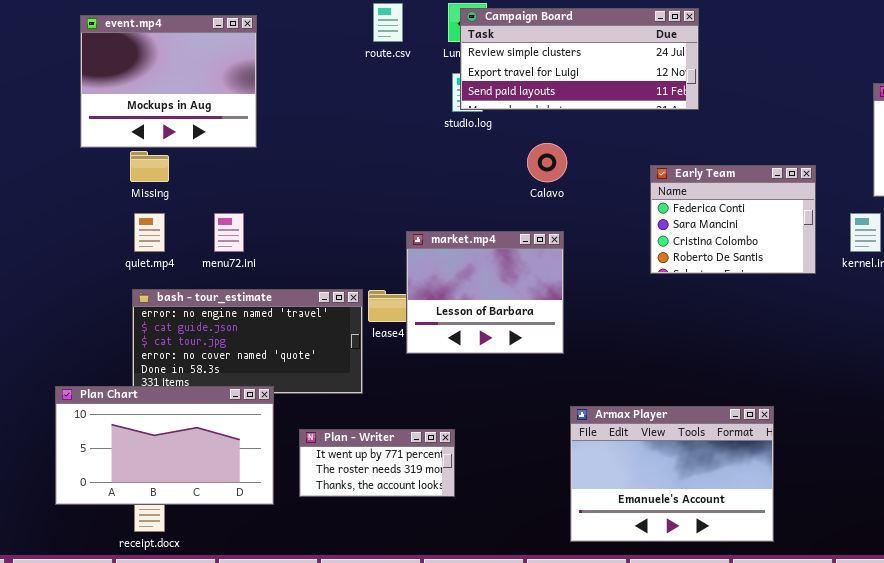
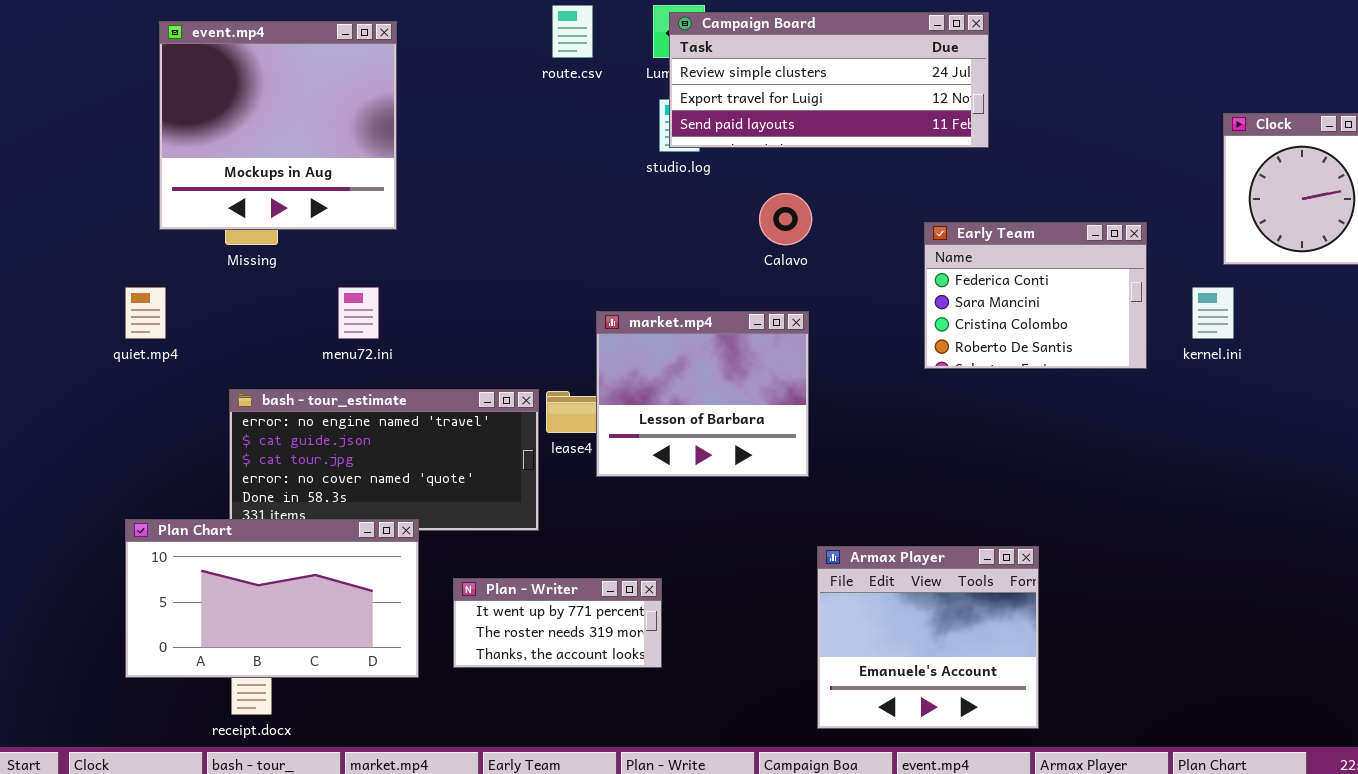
event.mp4: [80,15,257,148] -> [159,21,397,230], resized
quiet.mp4: [134,213,165,252] -> [125,287,166,339], moved
Armax Player: [570,406,774,542] -> [817,546,1039,729], resized

